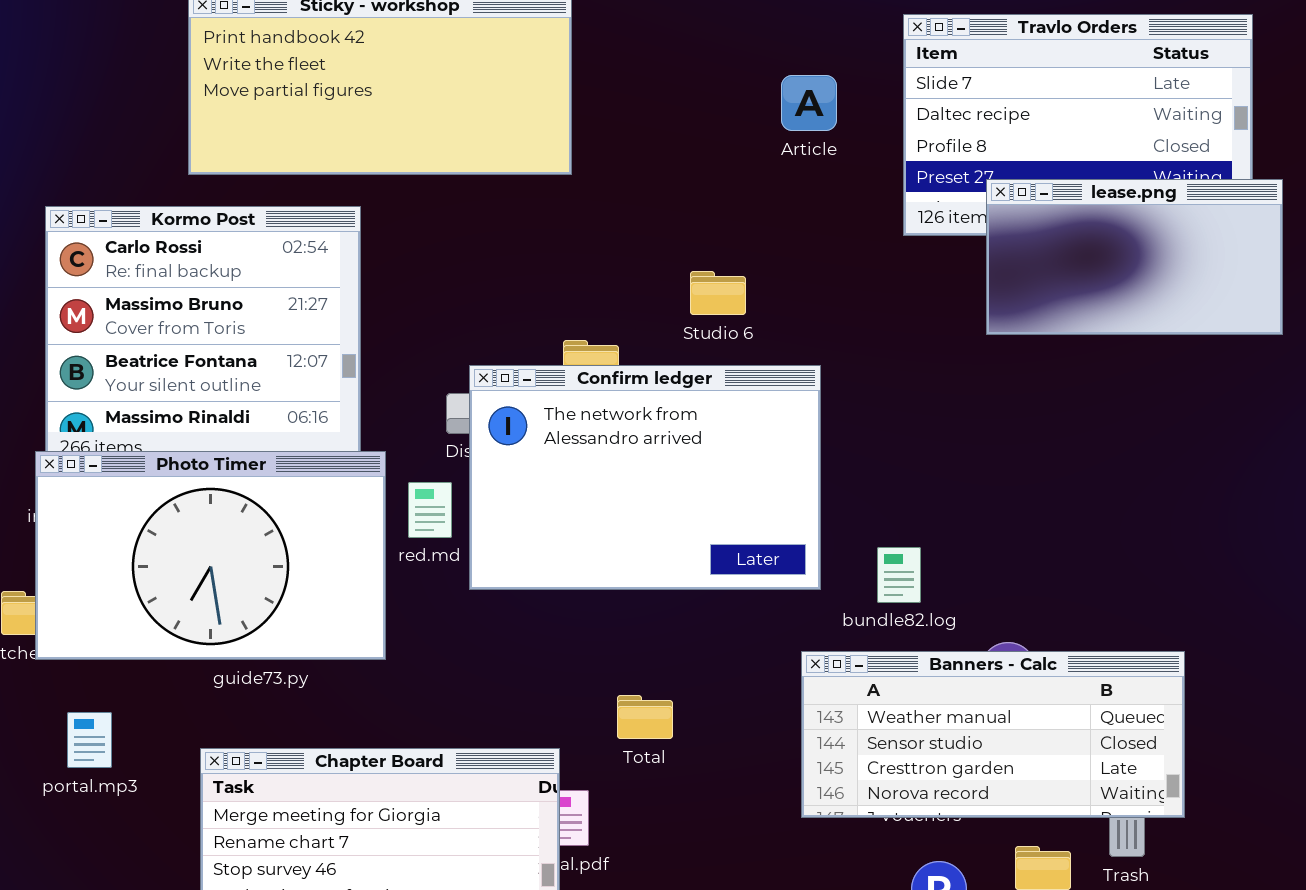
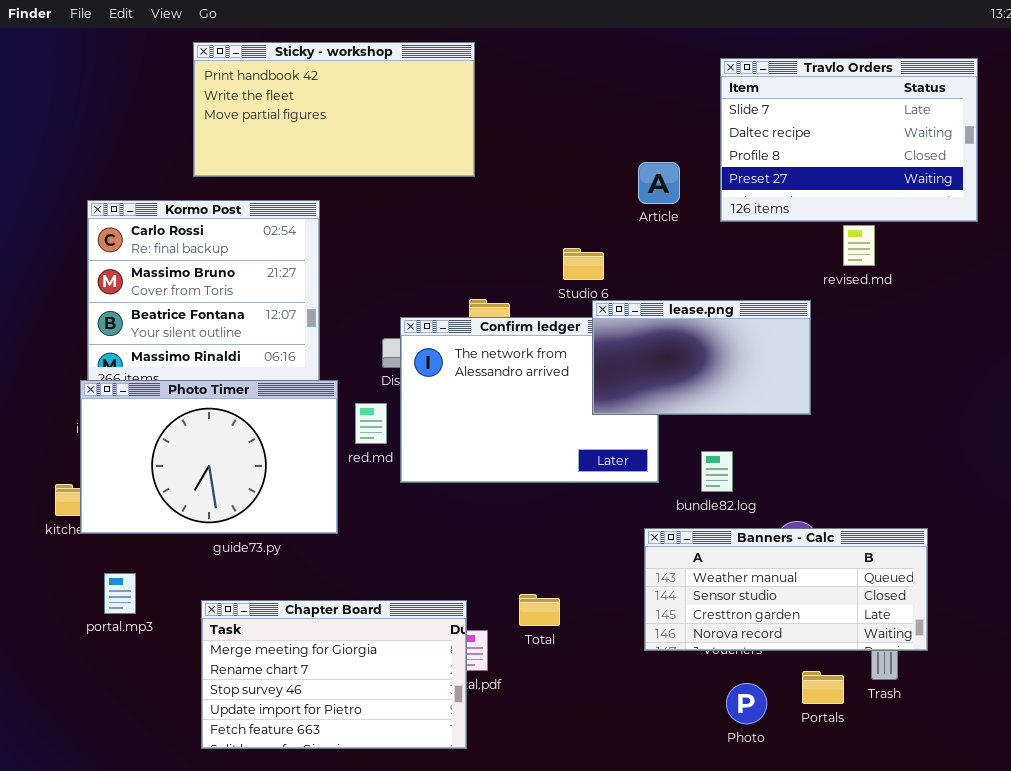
Article: [781,75,837,131] -> [638,162,680,204], moved
lease.png: [986,179,1283,335] -> [592,300,811,415], moved
Total: [617,695,673,739] -> [519,594,560,626], moved

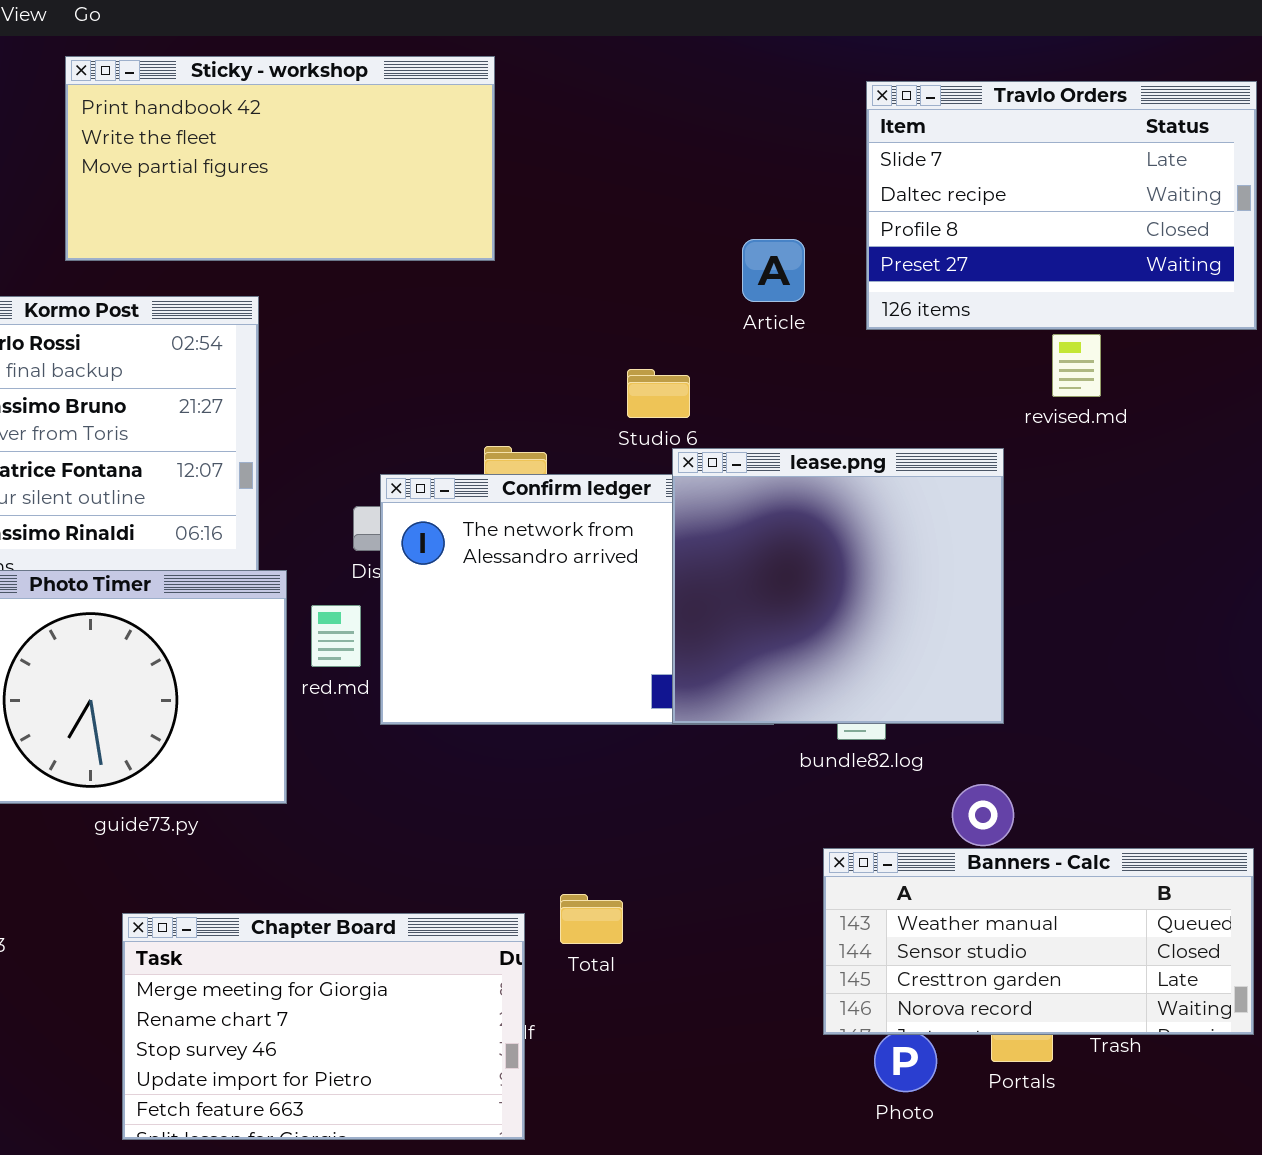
lease.png: [592,300,811,415] -> [672,448,1004,724], resized
Banners - Calc: [644,528,928,651] -> [823,848,1254,1035], moved
Chapter Board: [201,600,467,749] -> [122,913,525,1140], moved

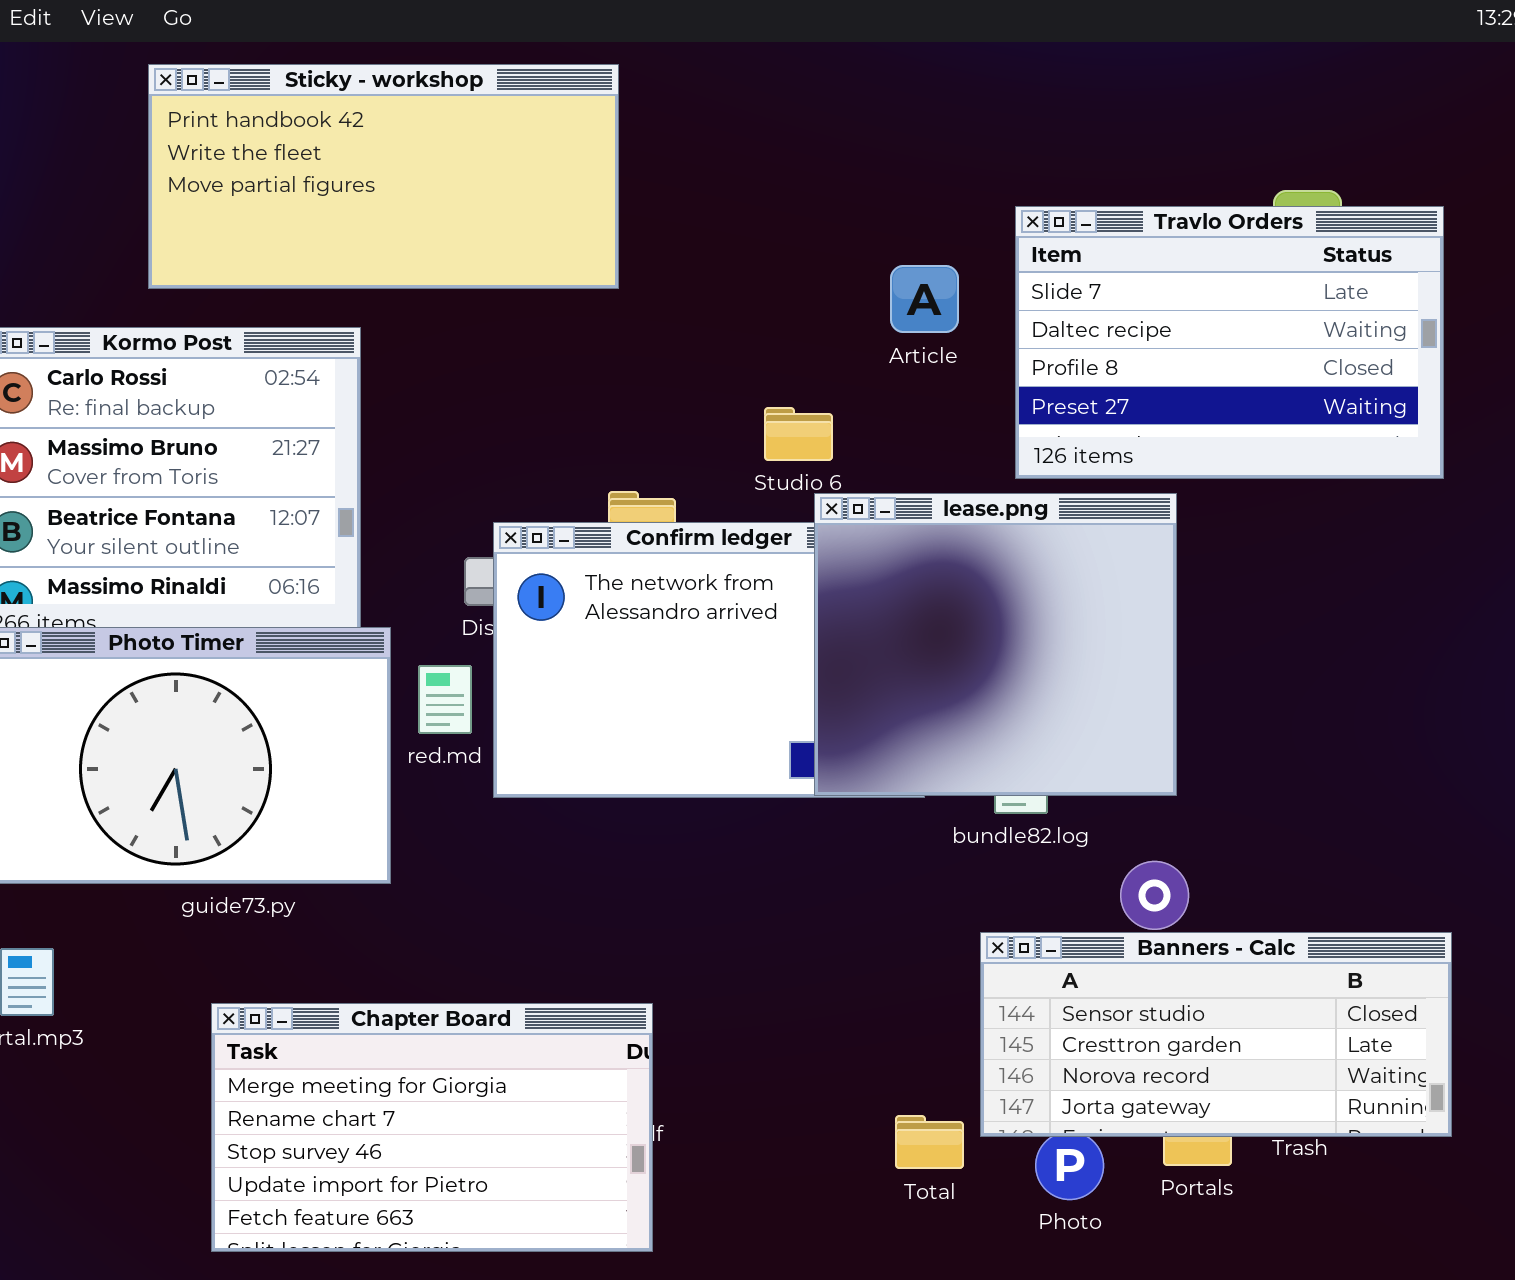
Travlo Orders: [866,81,1257,330] -> [1015,206,1444,479], moved
Banners - Calc: [823,848,1254,1035] -> [980,932,1452,1137], scrolled down 1 row
Total: [560,894,623,944] -> [895,1115,964,1169], moved

